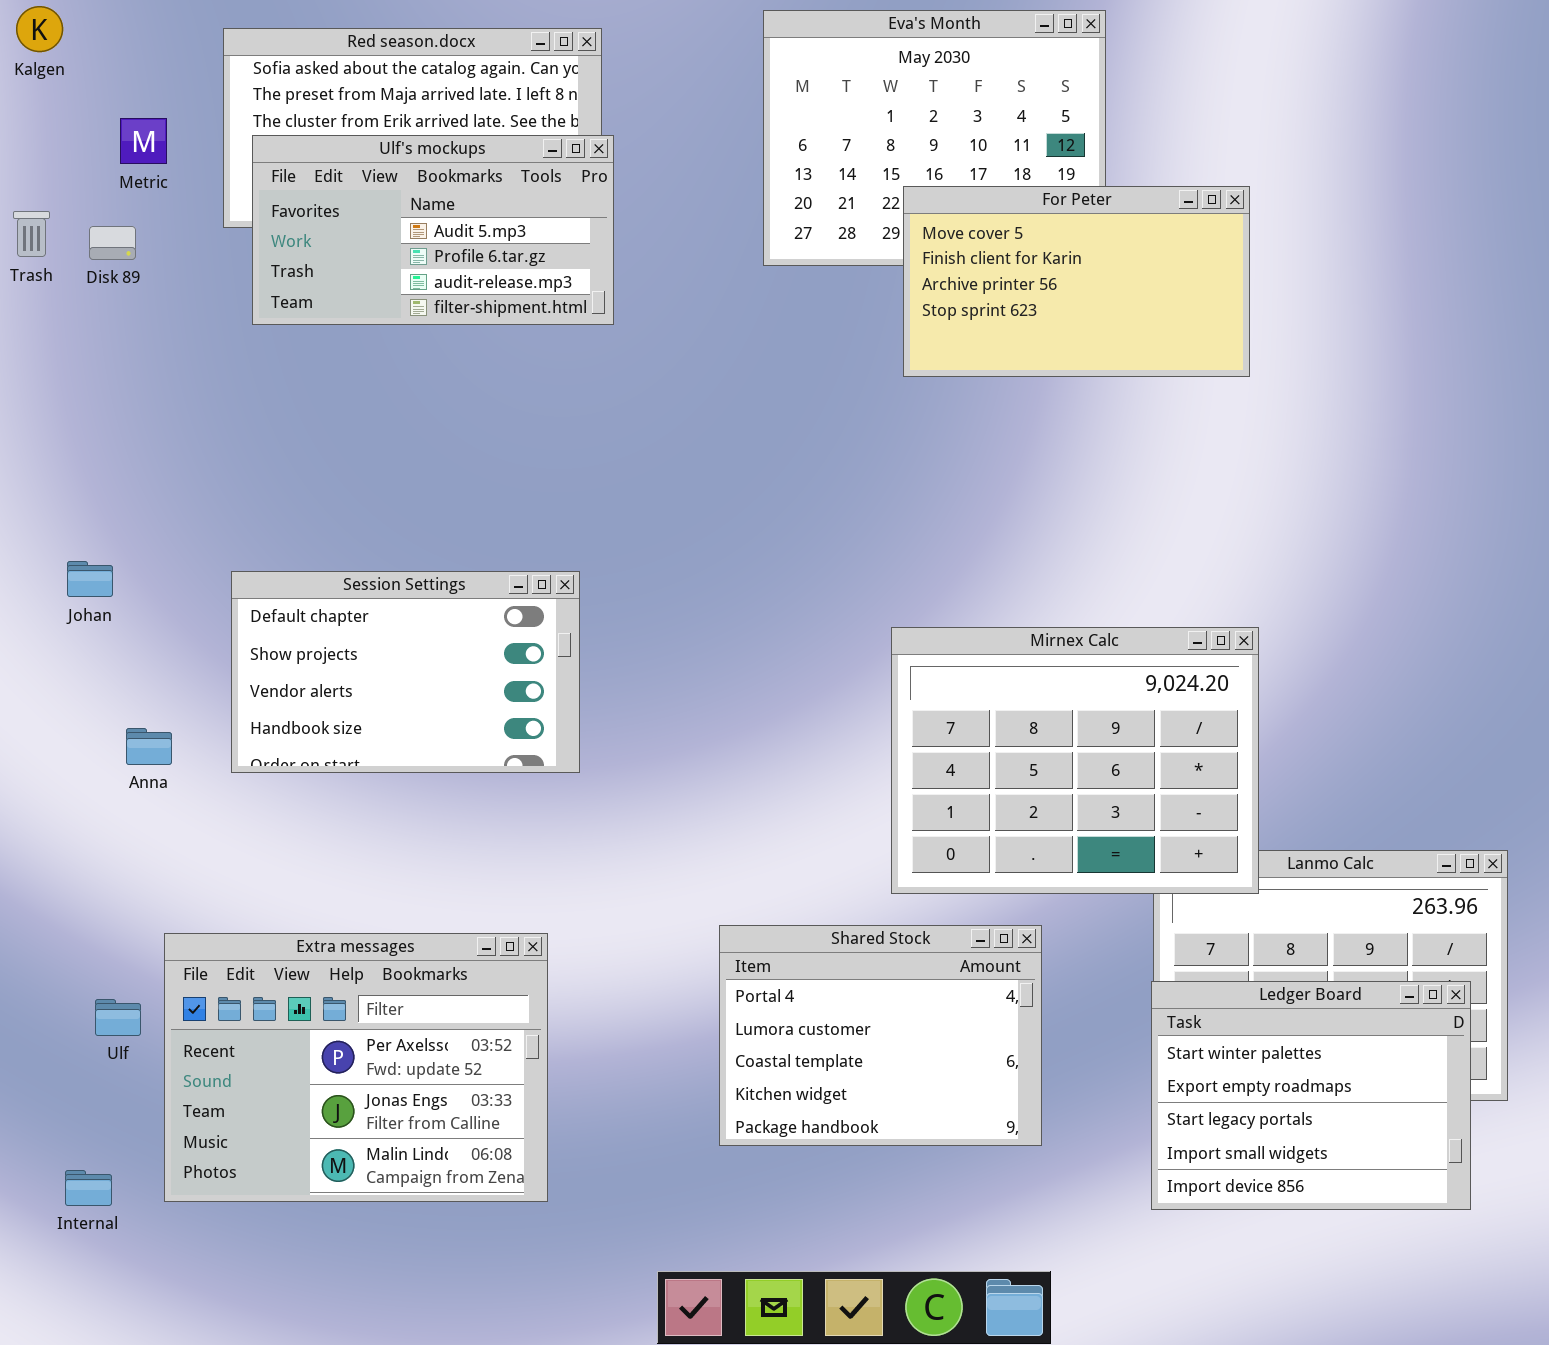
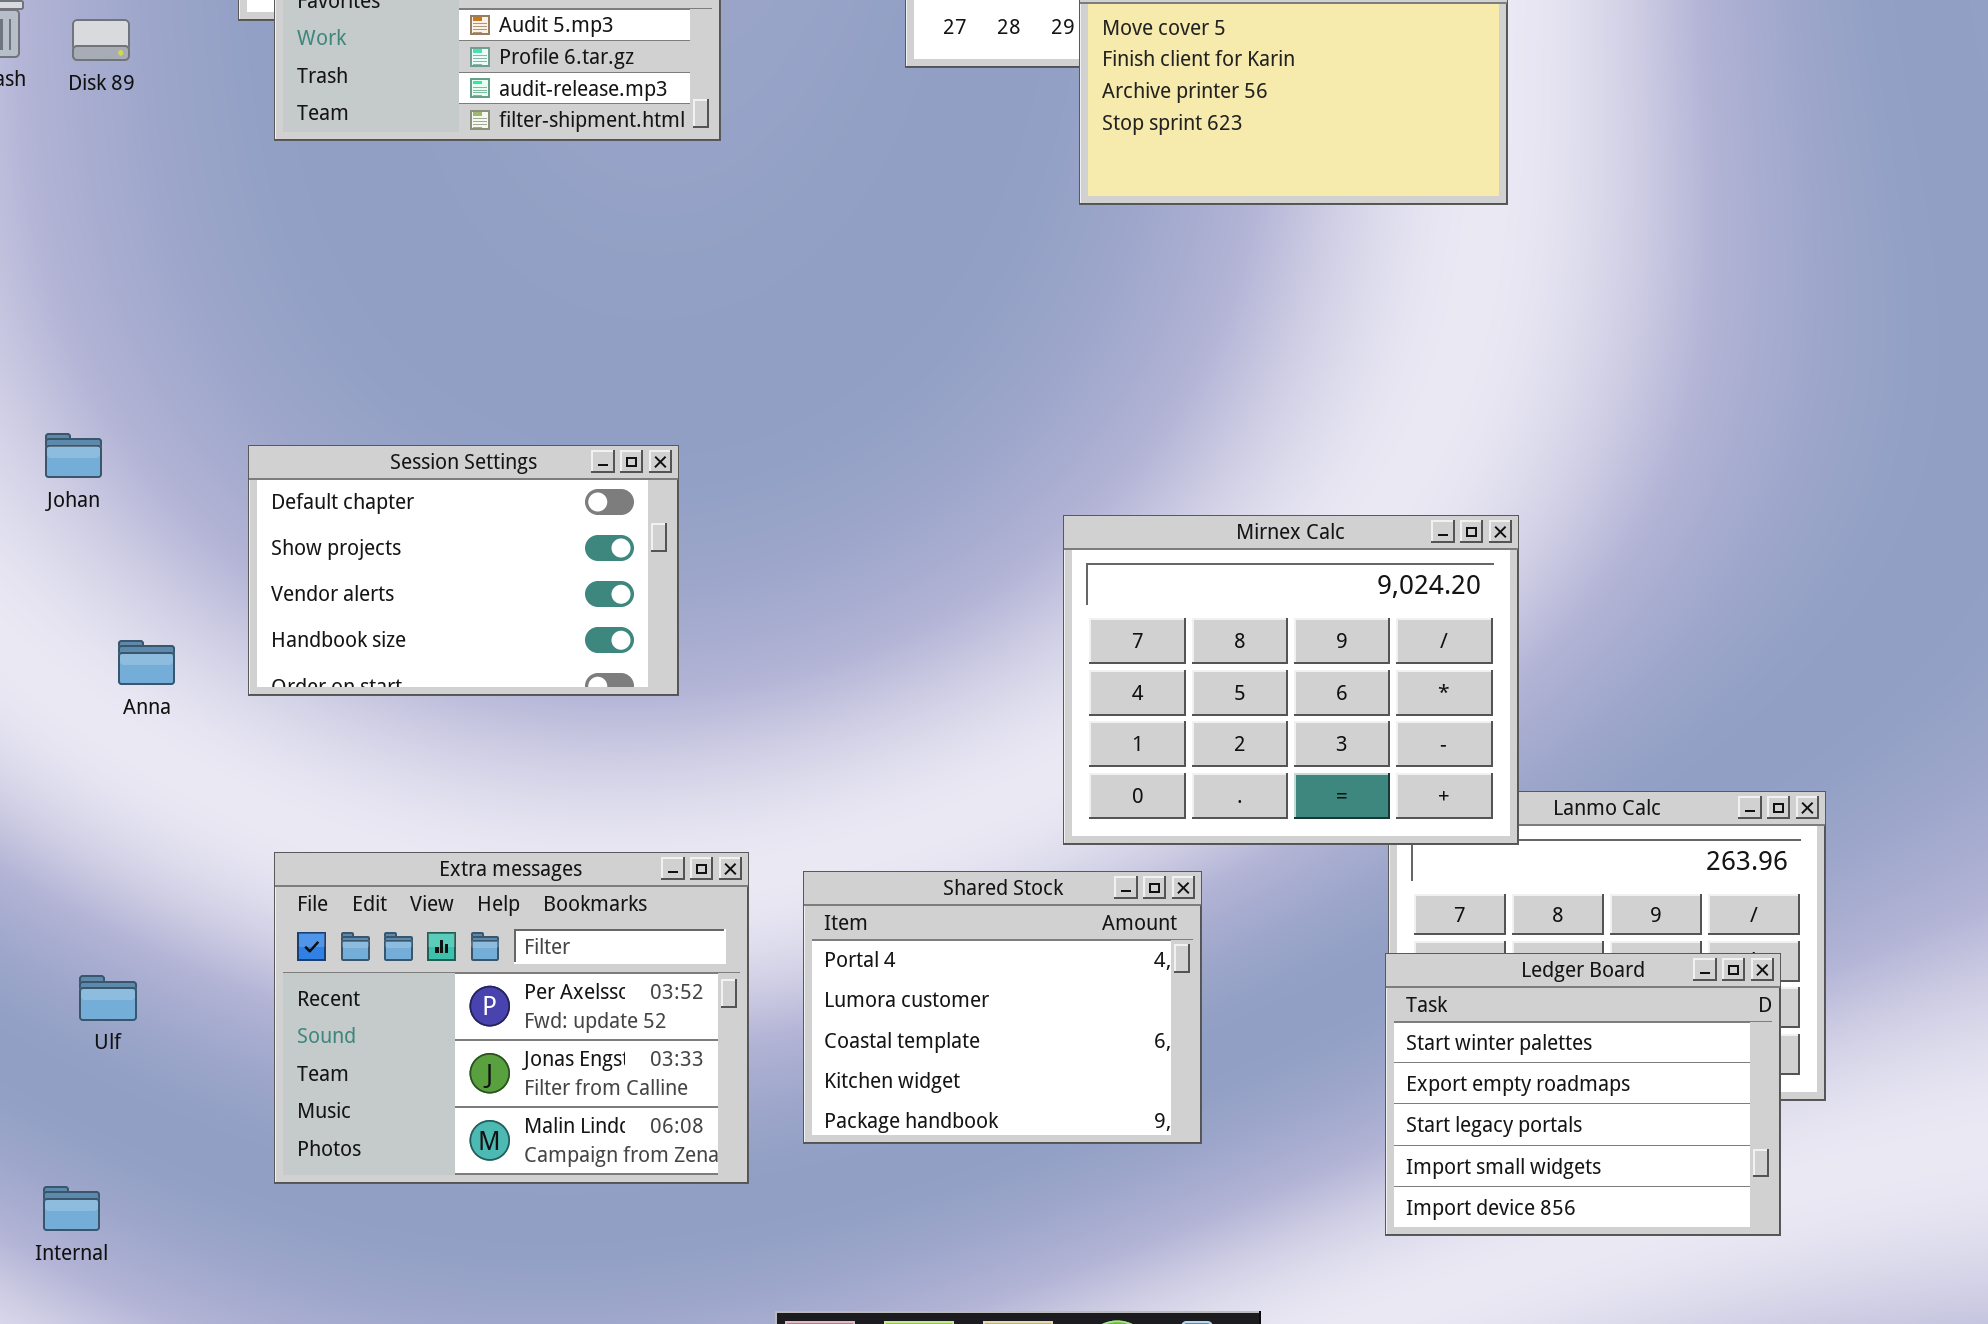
Shared Stock: [719,925,1042,1146] -> [803,871,1202,1144], moved
Extra messages: [164,933,548,1202] -> [274,852,749,1184], moved

